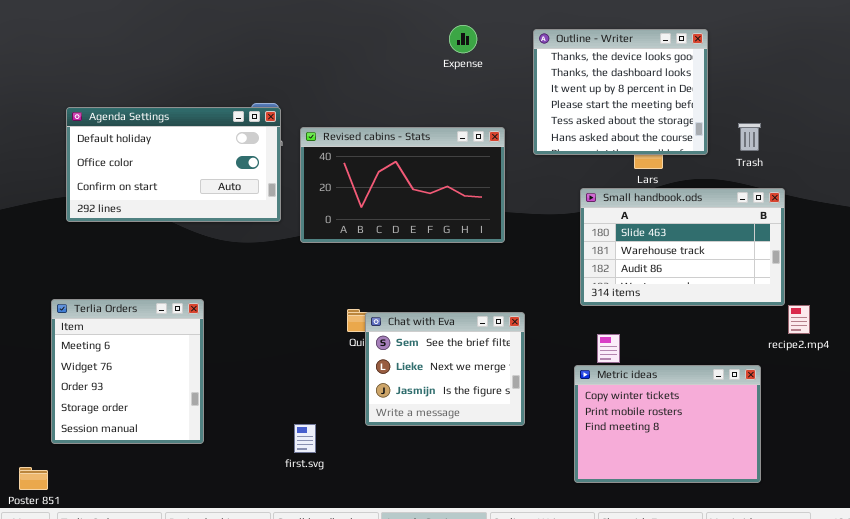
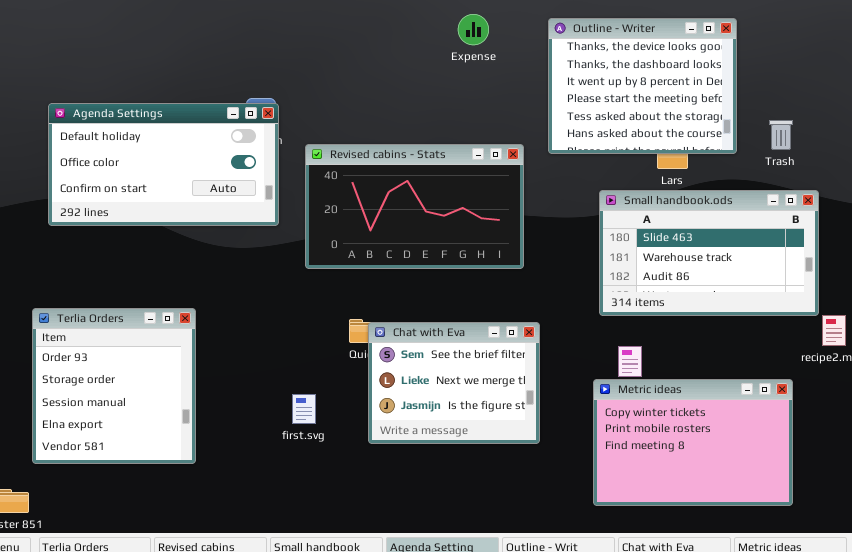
Revised cabins - Stats: [300,127,505,243] -> [305,144,524,269], moved
Terlia Orders: [51,299,204,444] -> [32,308,196,464], scrolled down 2 rows
first.svg: [294,424,316,453] -> [292,394,316,424], moved

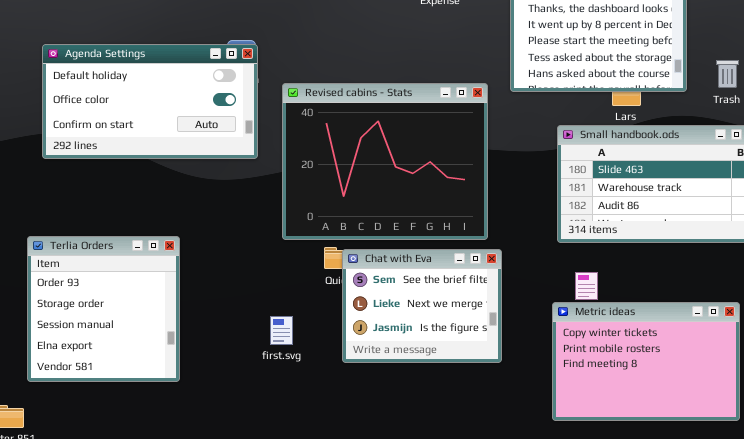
Revised cabins - Stats: [305,144,524,269] -> [282,83,488,240], resized

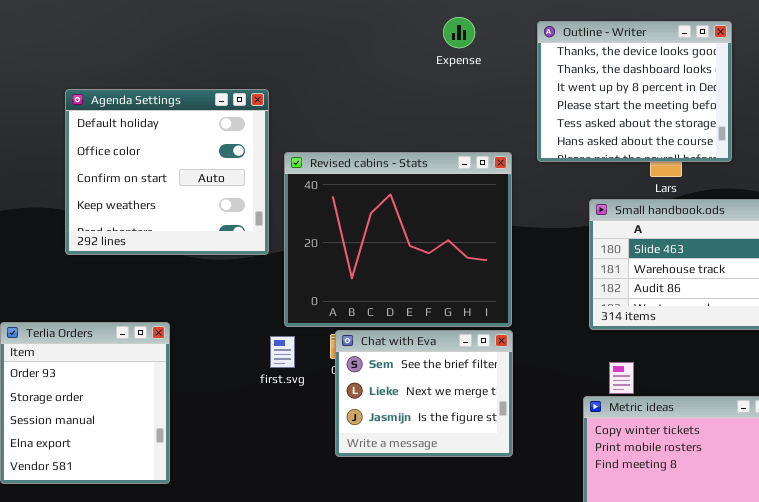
Agenda Settings: [42,44,258,159] -> [65,89,269,255], moved, resized
Chat with Eva: [342,249,502,363] -> [335,330,513,457], moved
first.svg: [270,316,293,345] -> [270,336,295,368], moved

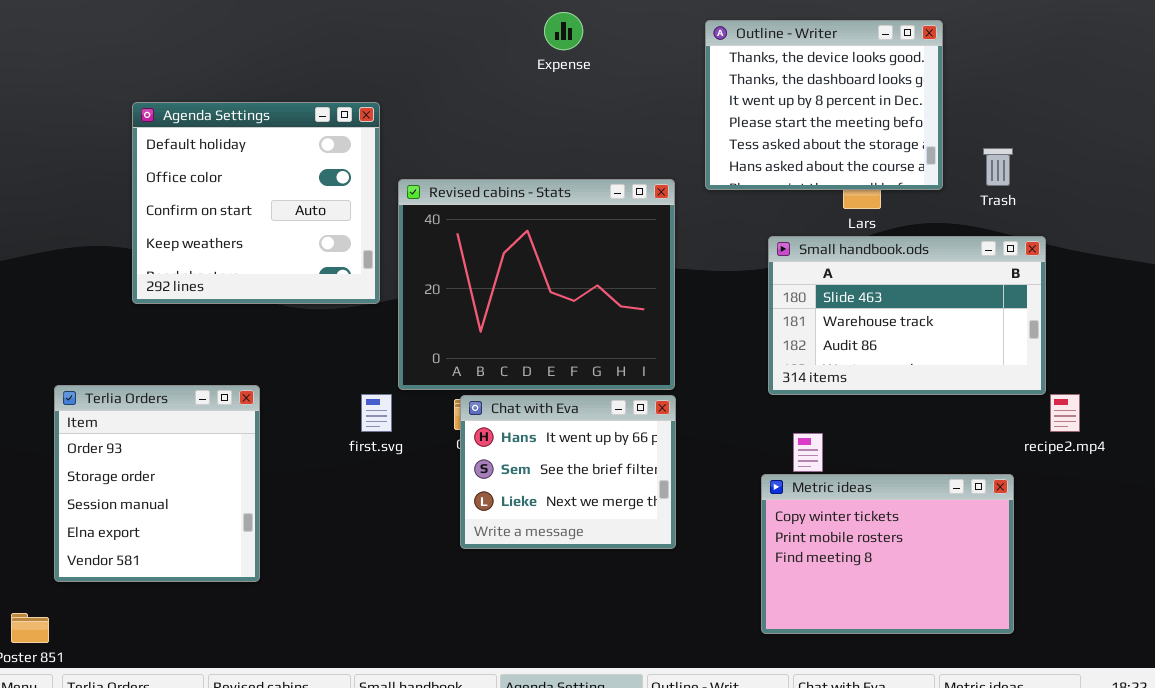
Expense: [443,17,475,48] -> [544,12,583,50], moved
Chat with Eva: [335,330,513,457] -> [460,395,676,549], scrolled up 1 row
first.svg: [270,336,295,368] -> [361,394,392,432], moved

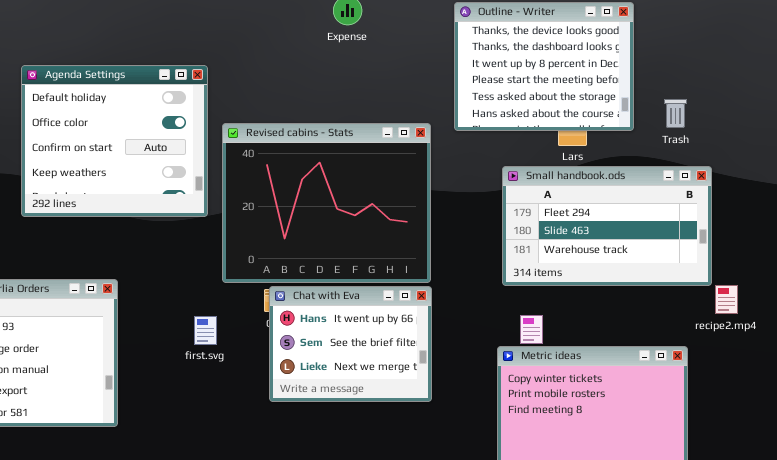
Small handbook.ods: [768,236,1046,395] -> [502,166,712,286], scrolled up 1 row
first.svg: [361,394,392,432] -> [194,316,217,345], moved

